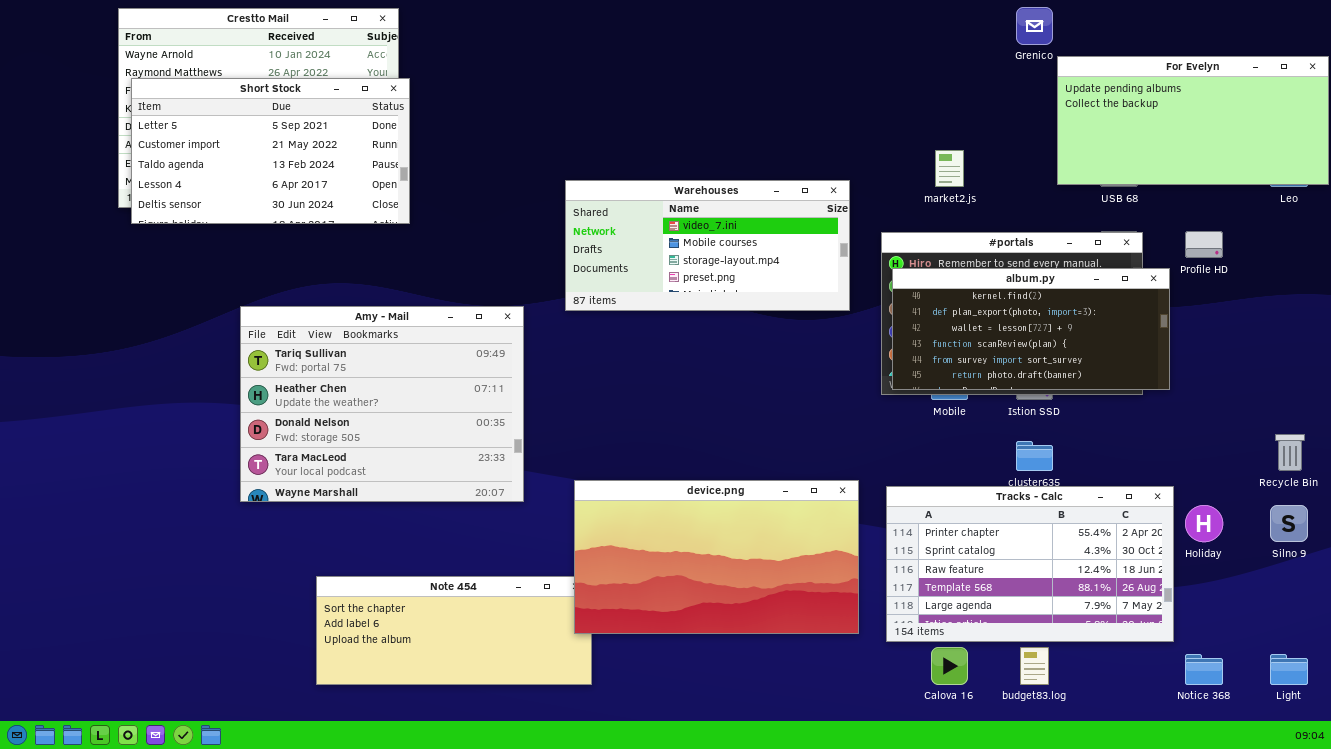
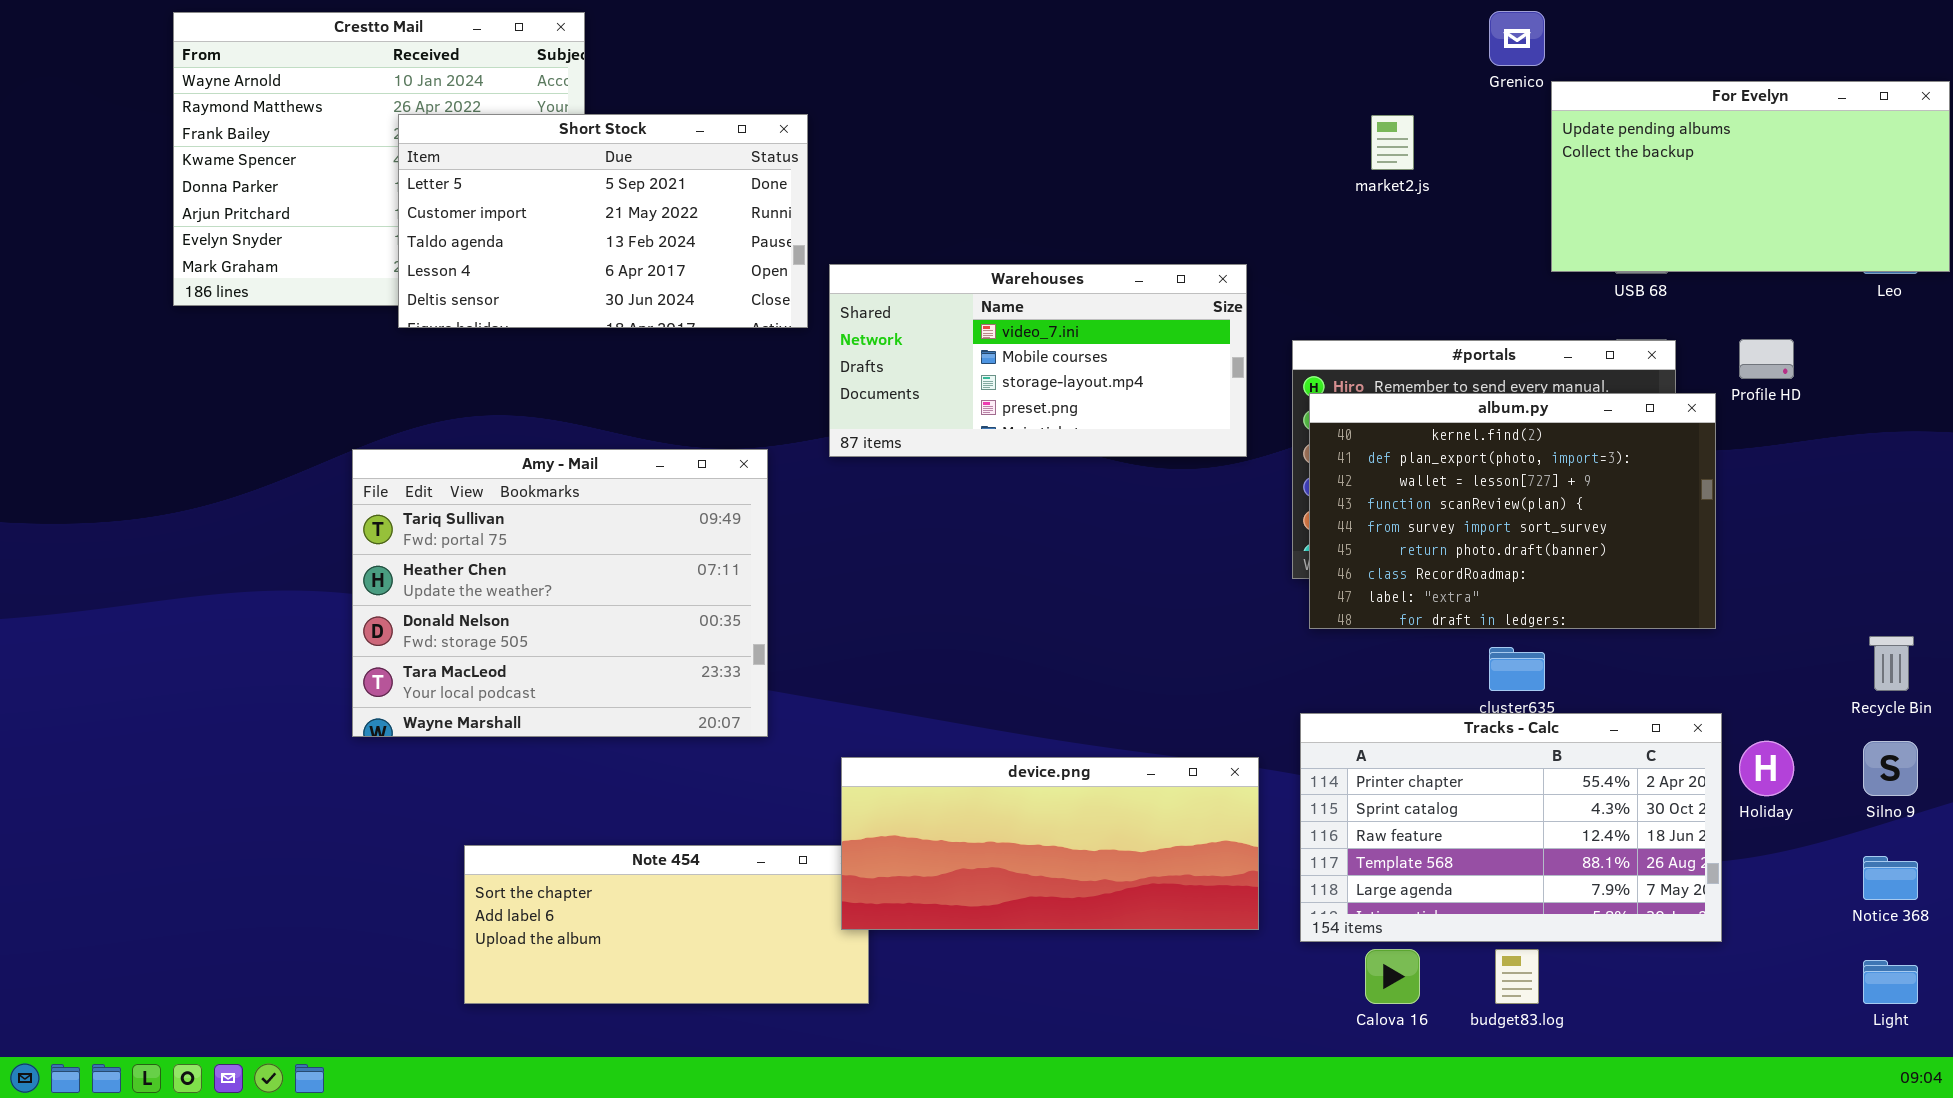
Short Stock: [131,78,410,224] -> [398,114,808,328], moved
market2.js: [935,150,964,187] -> [1371,115,1414,170], moved
album.py: [892,268,1170,390] -> [1309,393,1716,629], resized
device.png: [574,480,859,634] -> [841,757,1259,930], resized
Notice 368: [1185,654,1223,685] -> [1863,856,1918,900], moved

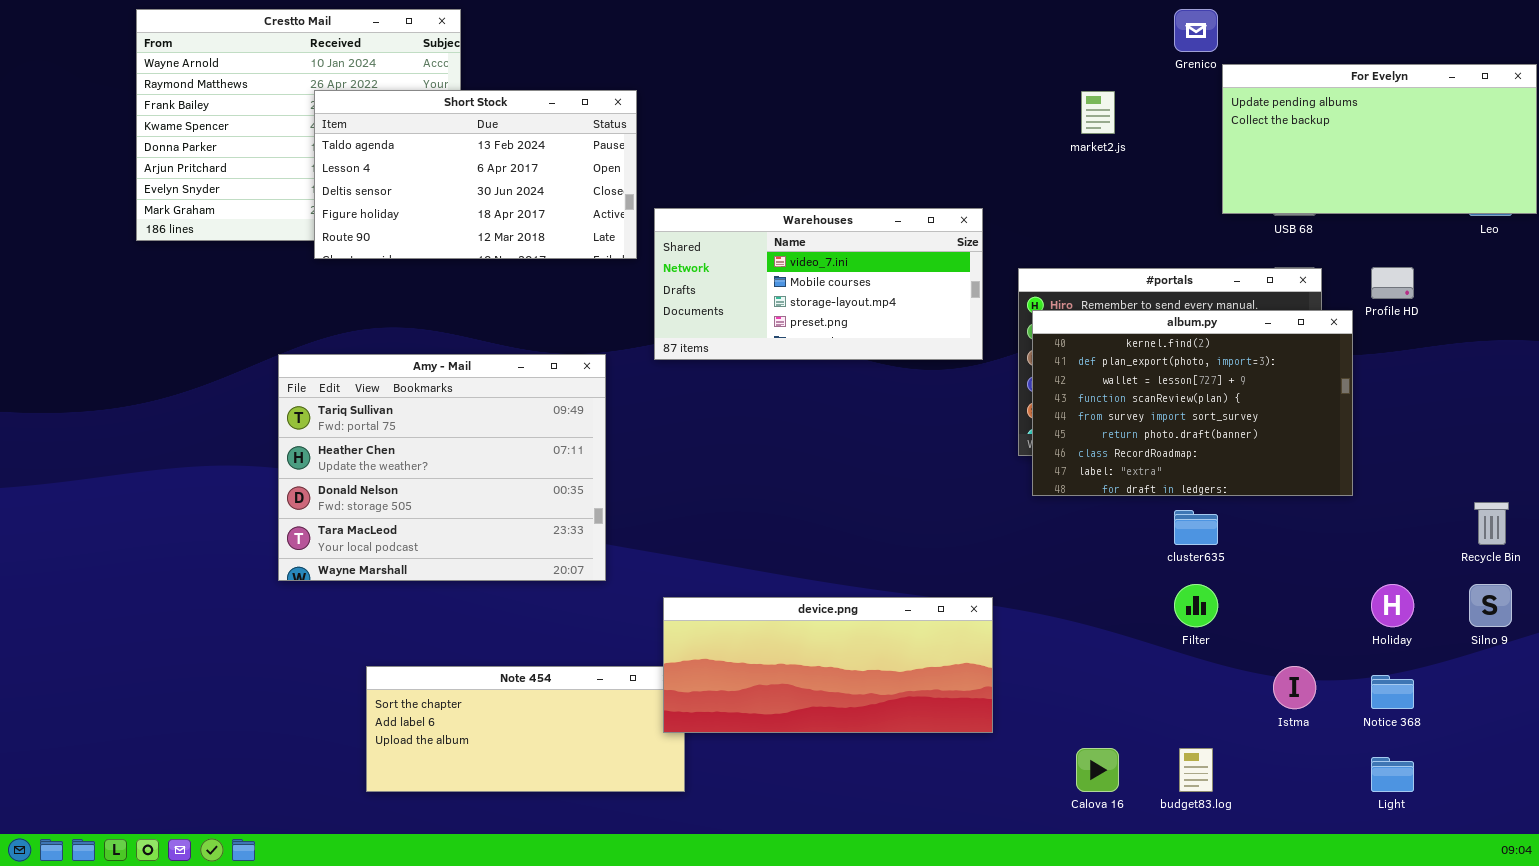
Short Stock: [398,114,808,328] -> [314,90,637,259], scrolled down 2 rows
Tracks - Calc: [1300,713,1722,942] -> none, closed
Notice 368: [1863,856,1918,900] -> [1371,675,1414,709], moved
Light: [1863,960,1918,1004] -> [1371,757,1414,792], moved

